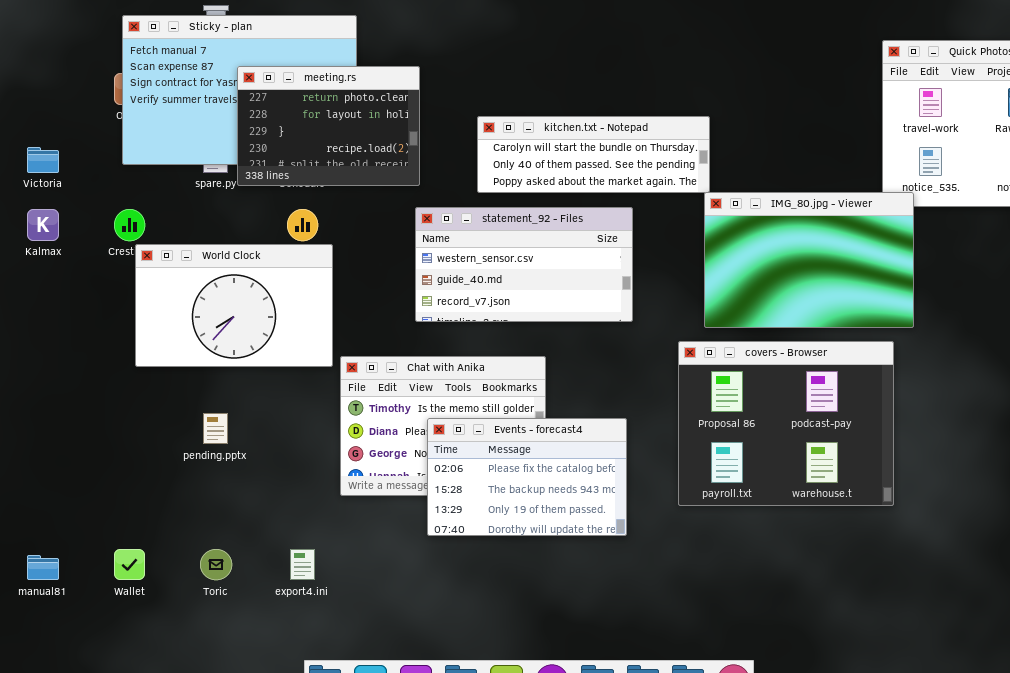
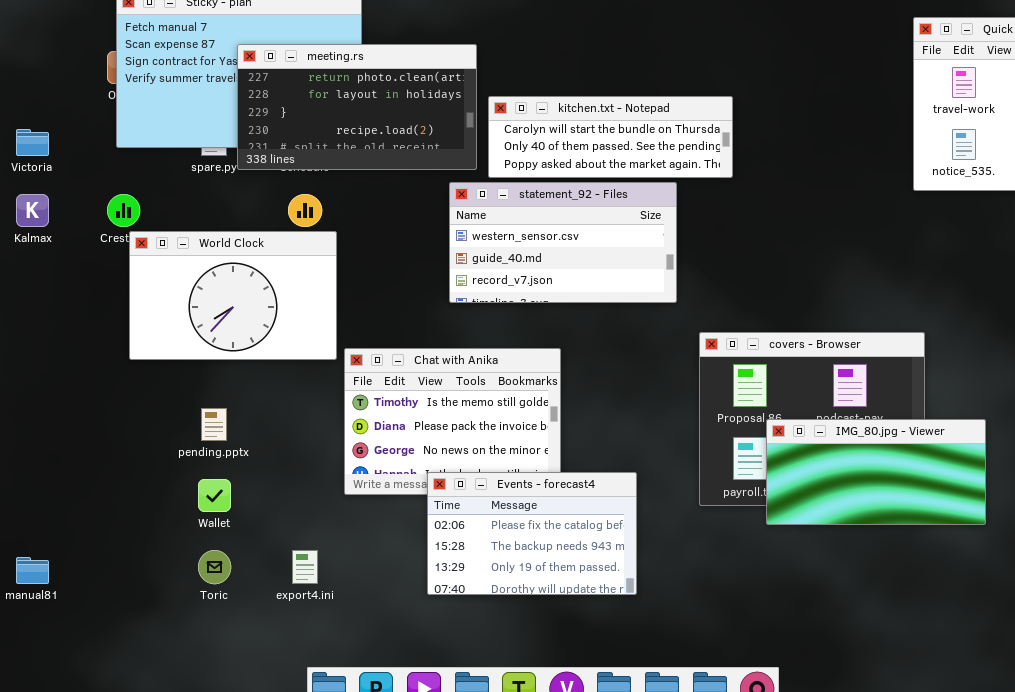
meeting.rs: [237,66,420,186] -> [237,44,477,170], resized
IMG_80.jpg - Viewer: [704,192,914,328] -> [766,419,986,525], moved, resized
statement_92 - Files: [415,207,633,322] -> [449,182,677,303], moved
Events - forecast4: [427,418,627,536] -> [427,472,637,595], moved
Wallet: [114,549,145,580] -> [198,479,231,512], moved

